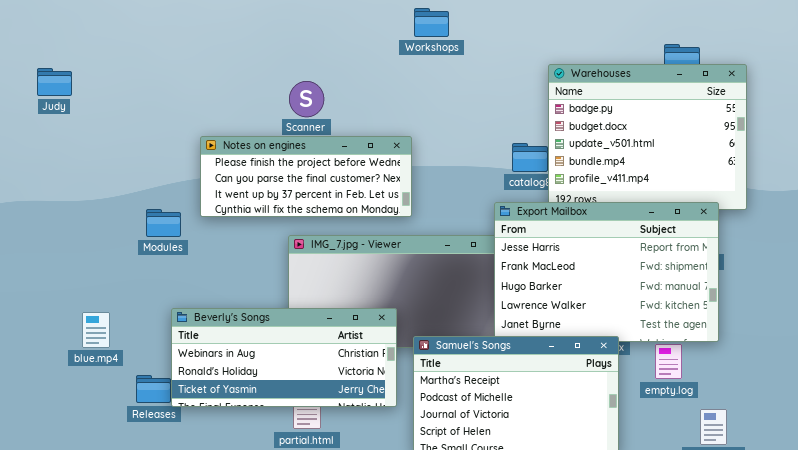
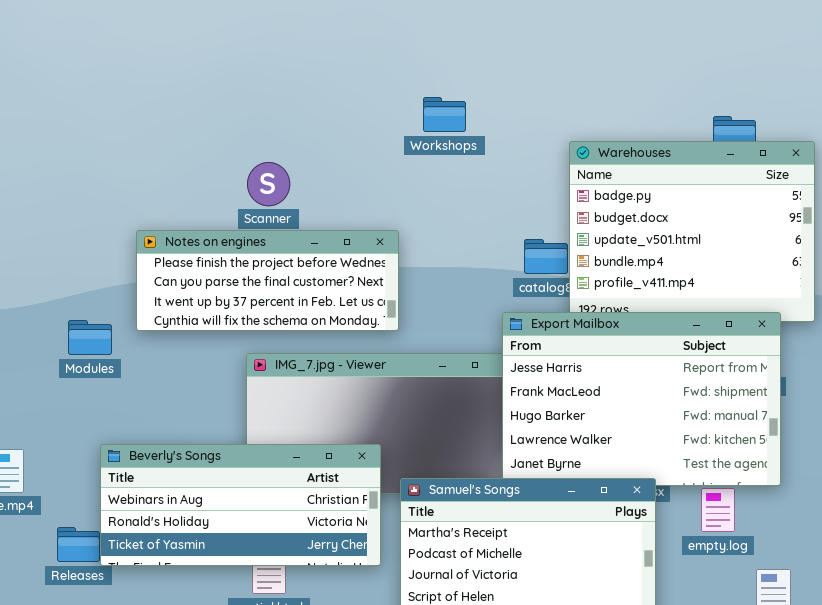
Workshops: [414,8,449,37] -> [423,97,466,132], moved

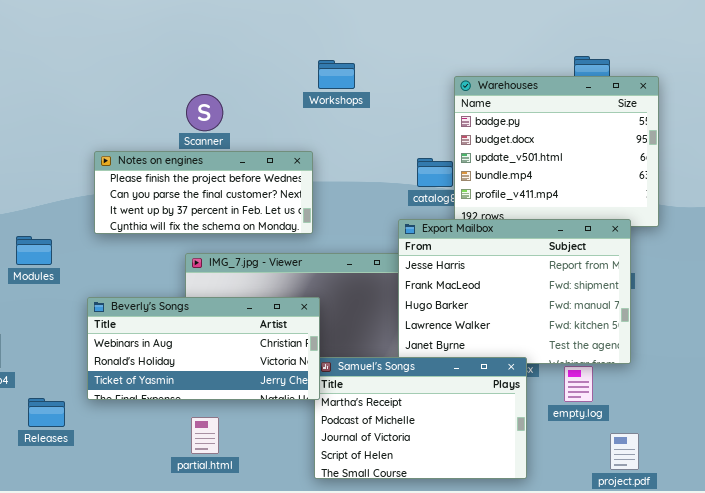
Workshops: [423,97,466,132] -> [318,60,355,89], moved
Modules: [68,320,112,355] -> [16,236,52,265], moved
Beverly's Songs: [100,444,381,566] -> [87,297,320,400], moved

